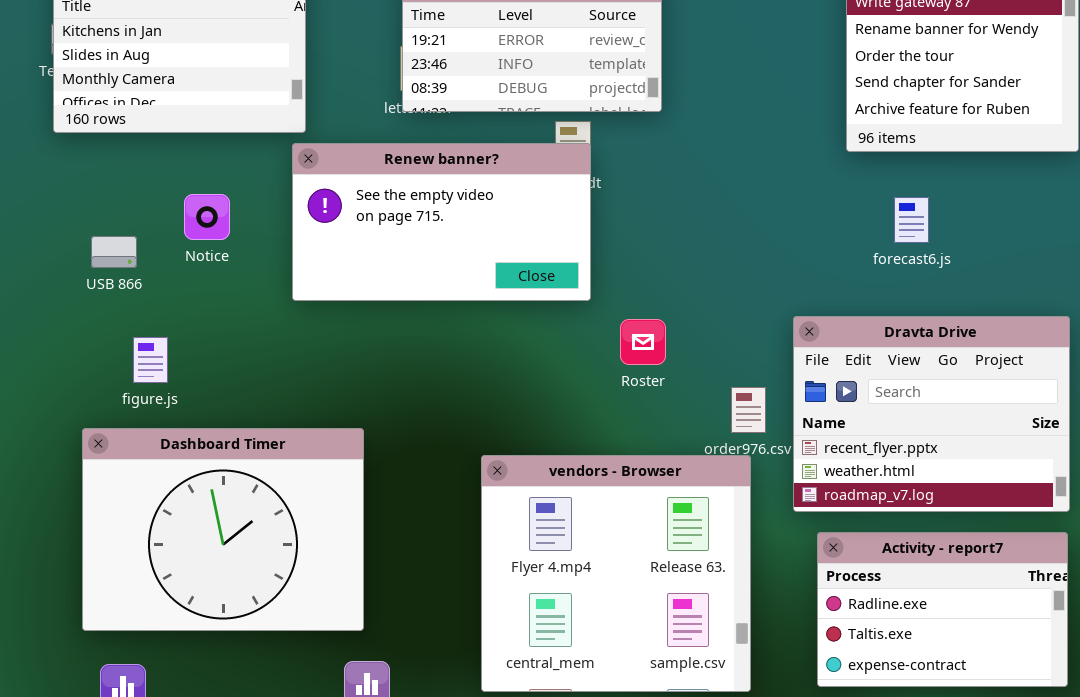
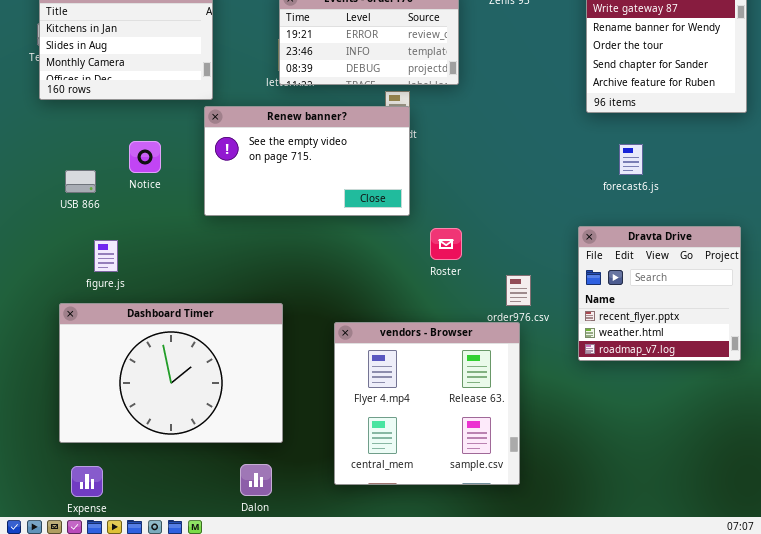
Dravta Drive: [793,316,1070,512] -> [578,226,741,361], resized
Dashboard Timer: [82,428,364,631] -> [59,303,283,443], resized
Activity - report7: [817,532,1068,687] -> none, closed

